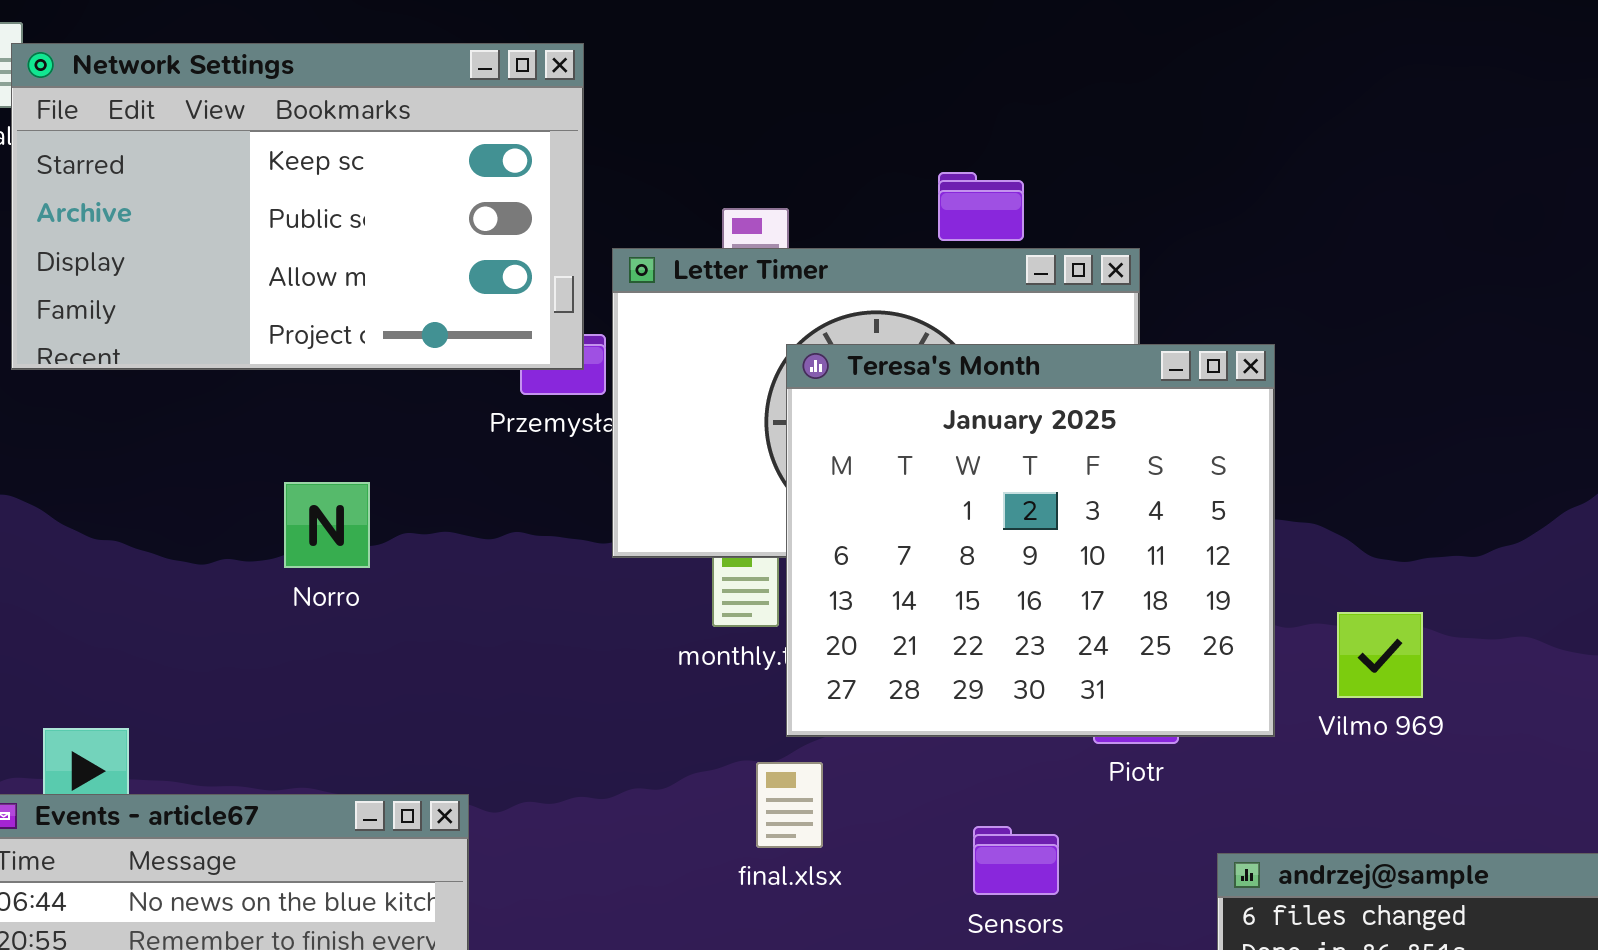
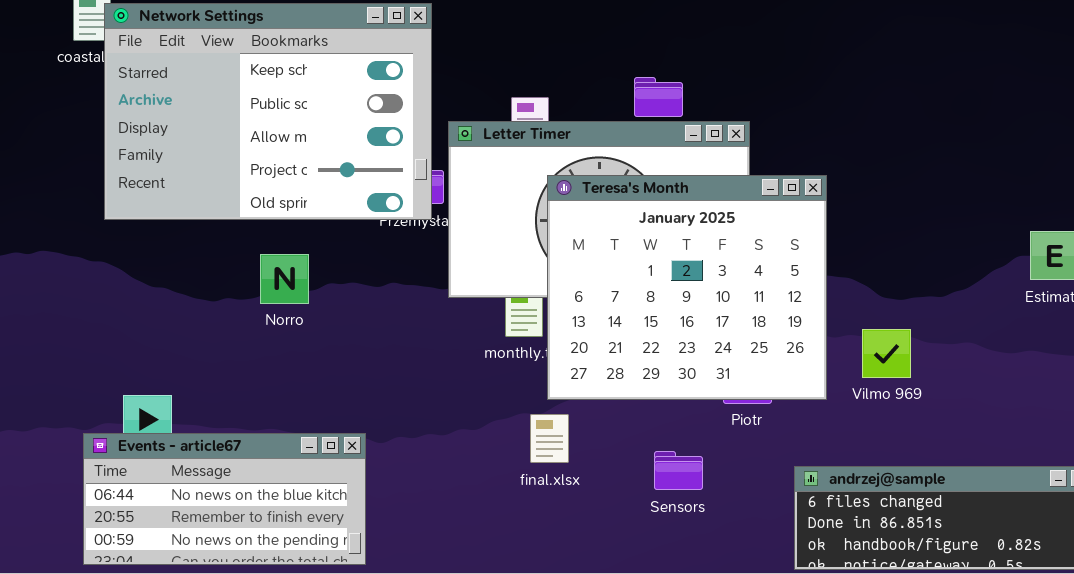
Network Settings: [11,43,584,370] -> [104,3,432,220], resized

